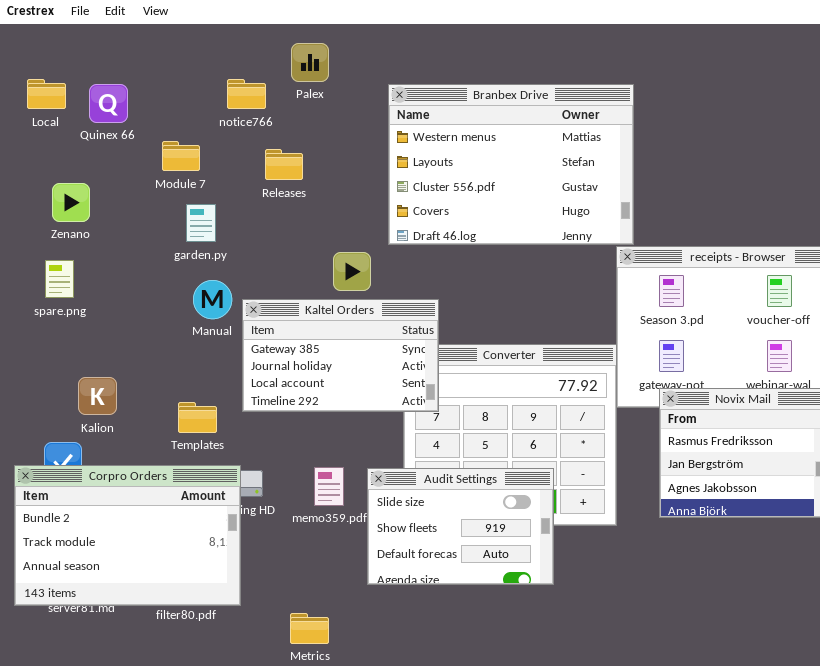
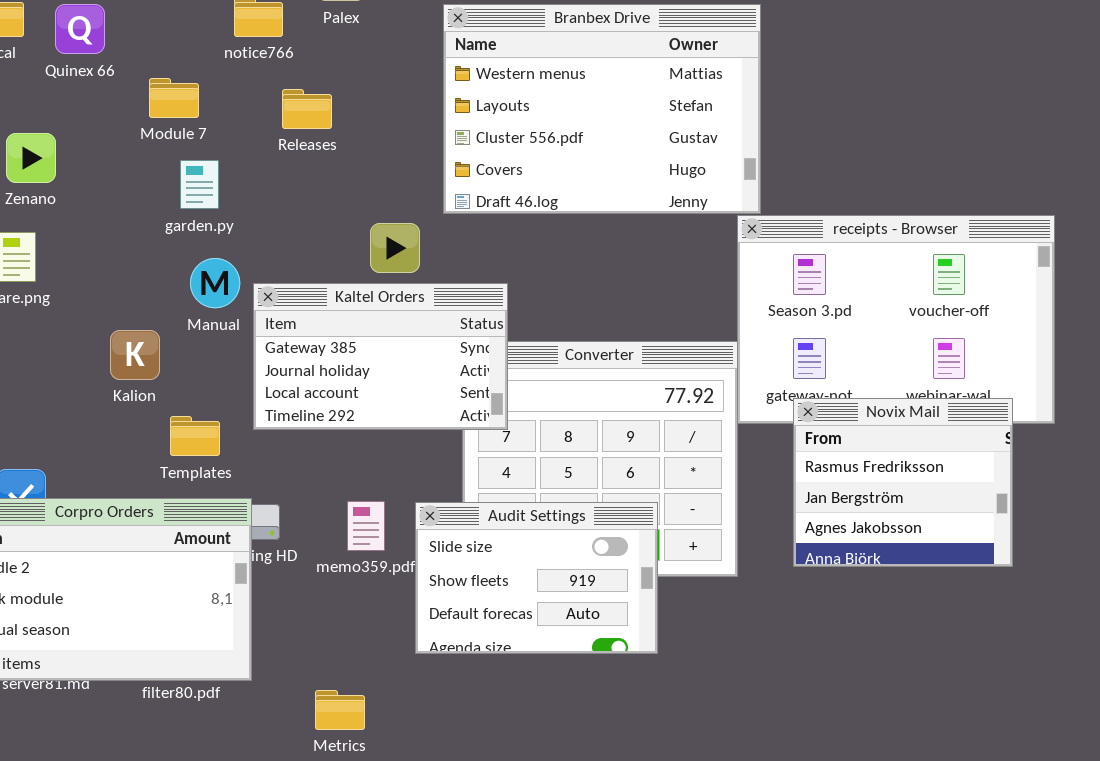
Kalion: [78,377,117,415] -> [110,330,160,380], moved

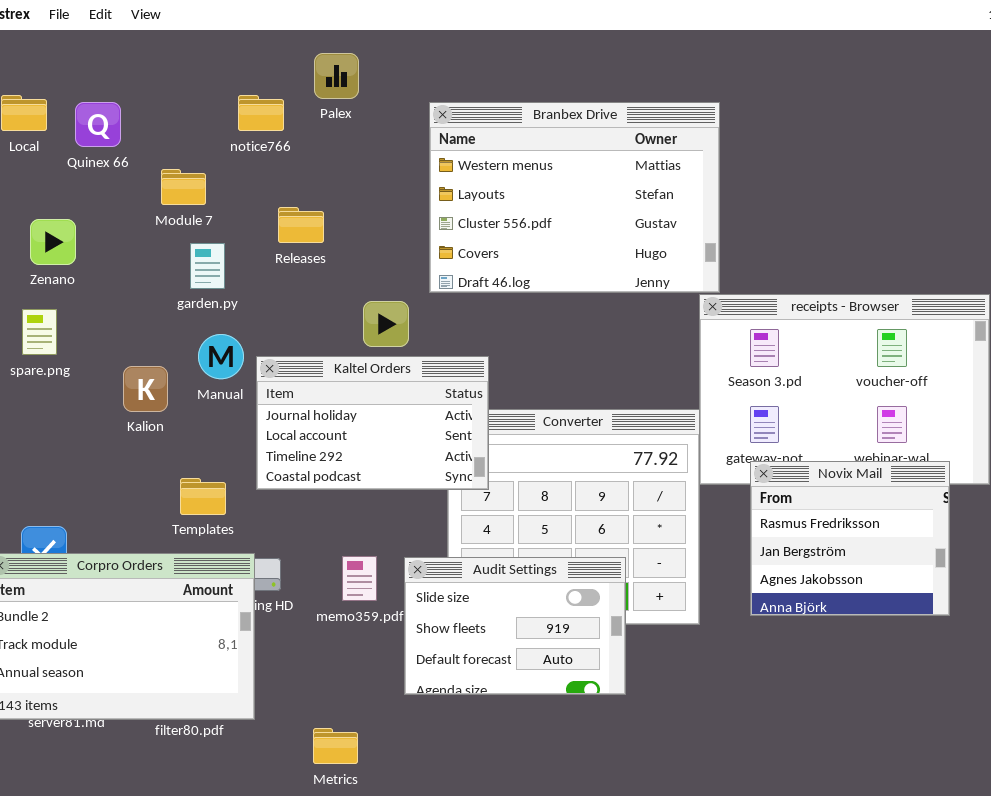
Releases: [282,89,332,129] -> [278,207,324,243], moved
Kaltel Orders: [253,283,508,430] -> [256,356,489,490], scrolled down 1 row
Kalion: [110,330,160,380] -> [123,366,168,412], moved

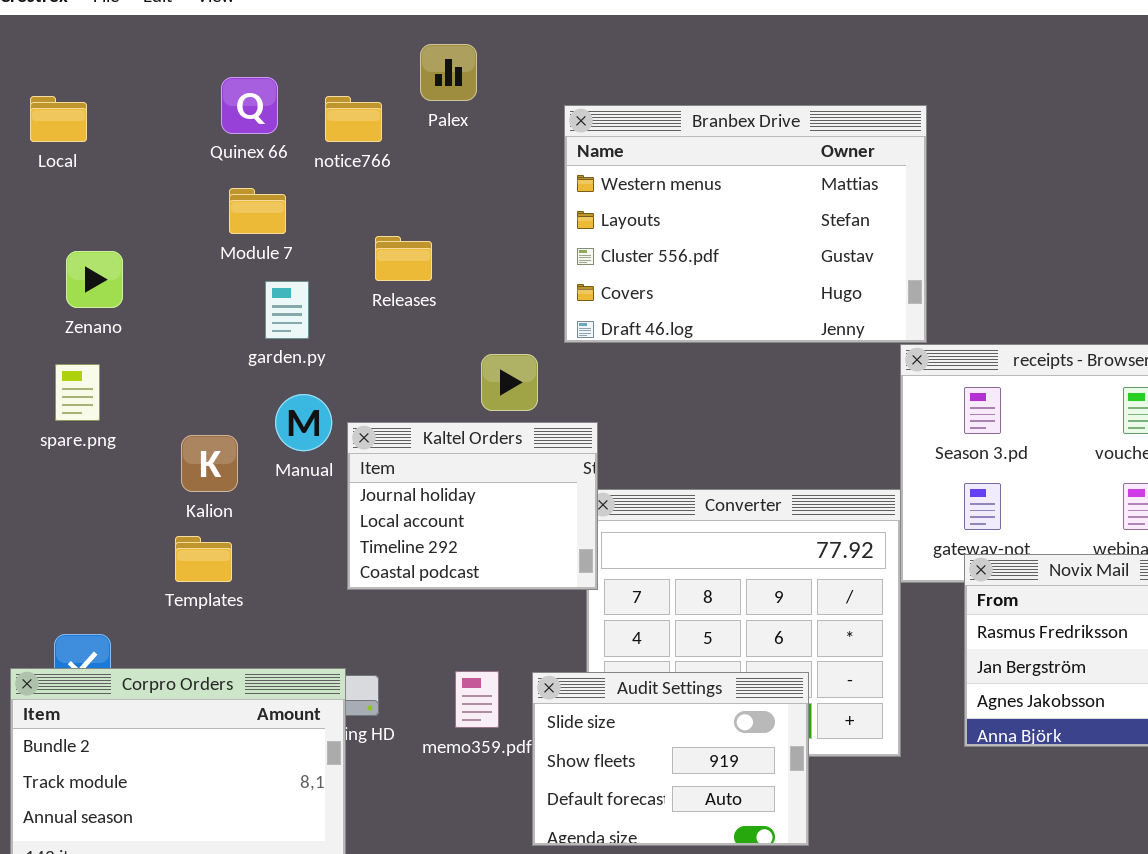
Quinex 66: [75,102,121,147] -> [221,77,278,134], moved
Kaltel Orders: [256,356,489,490] -> [347,422,598,590], resized
Templates: [180,478,226,515] -> [175,536,232,582], moved

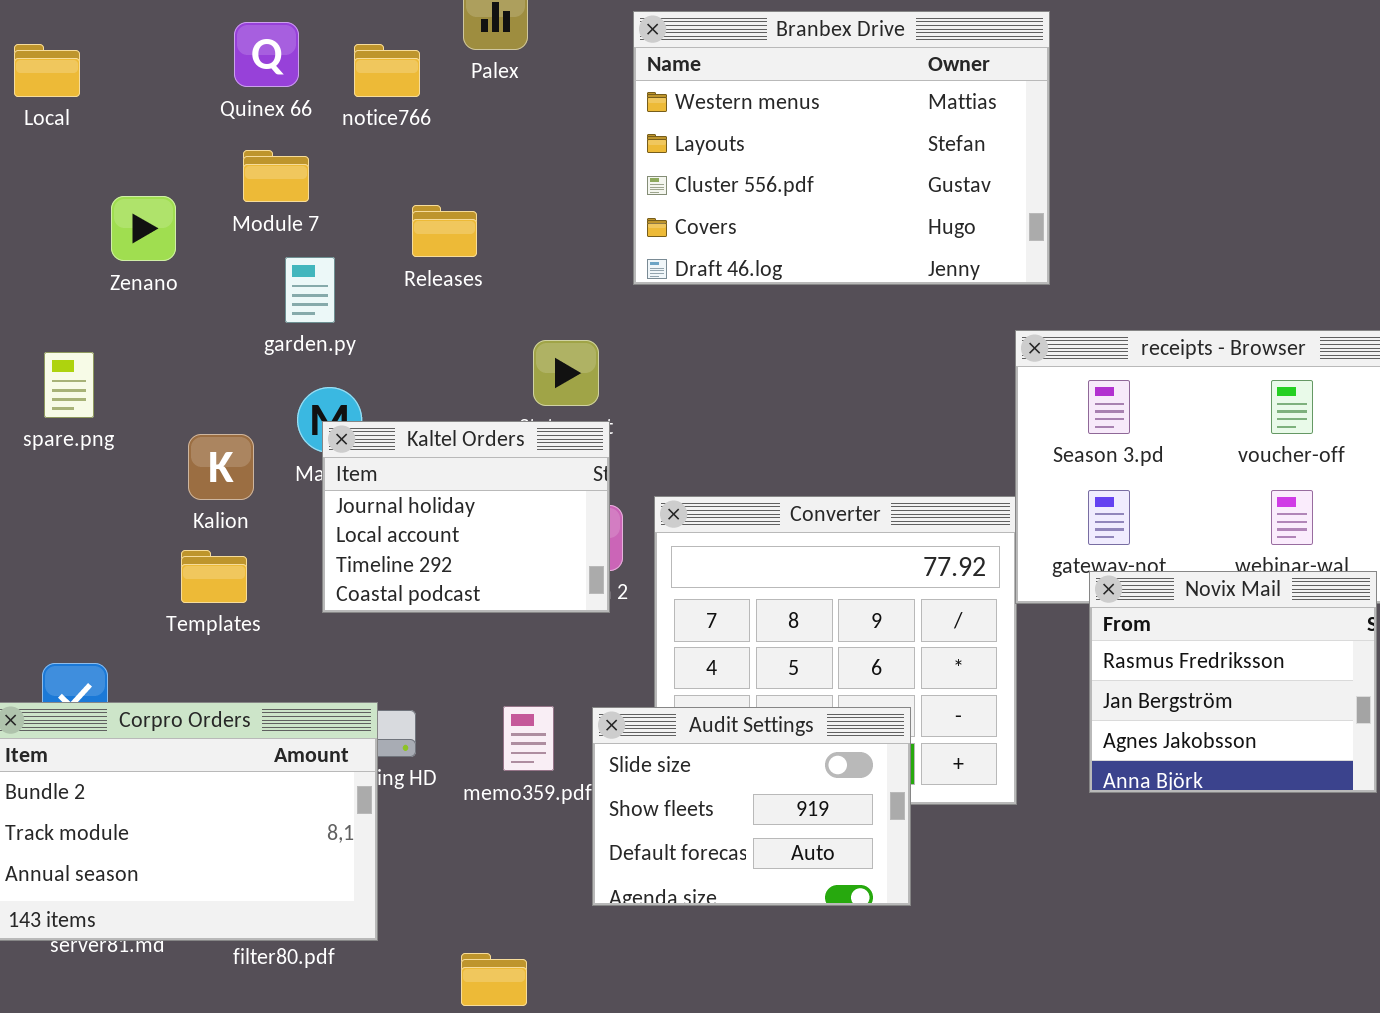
Branbex Drive: [564,105,927,343] -> [633,11,1050,285], moved
Zenano: [66,251,123,308] -> [111,196,176,261], moved
Kaltel Orders: [347,422,598,590] -> [322,421,610,613], moved

